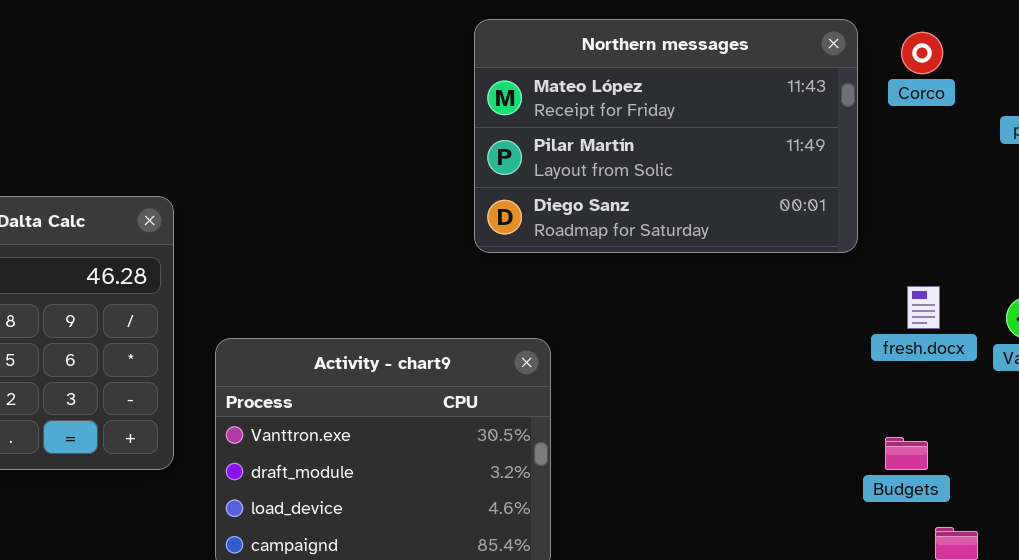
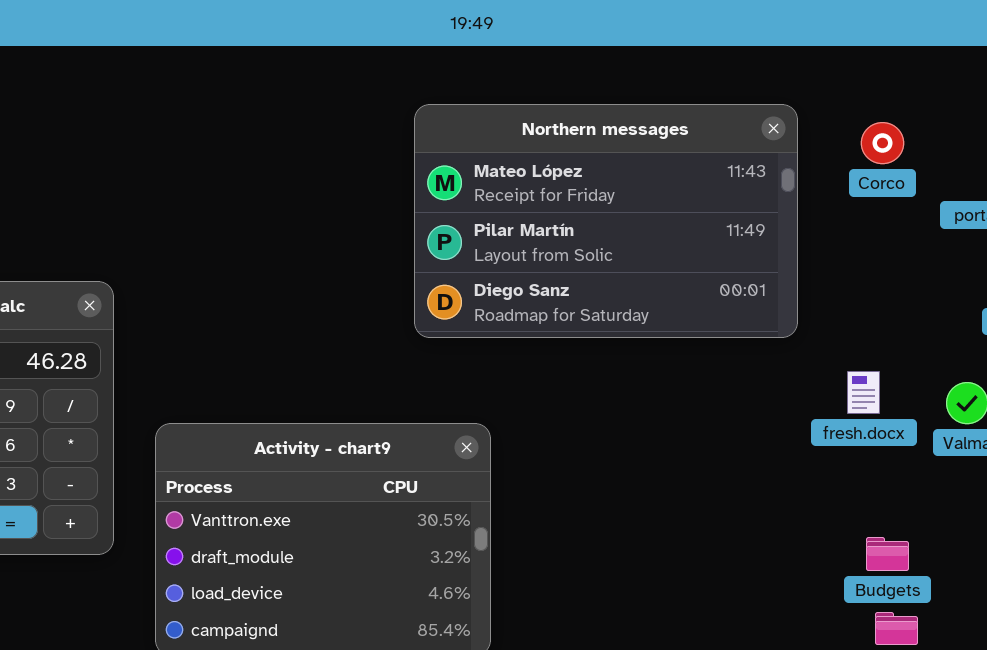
Corco: [901,32,943,74] -> [861,122,904,164], moved
Budgets: [885,437,928,470] -> [866,537,909,571], moved

